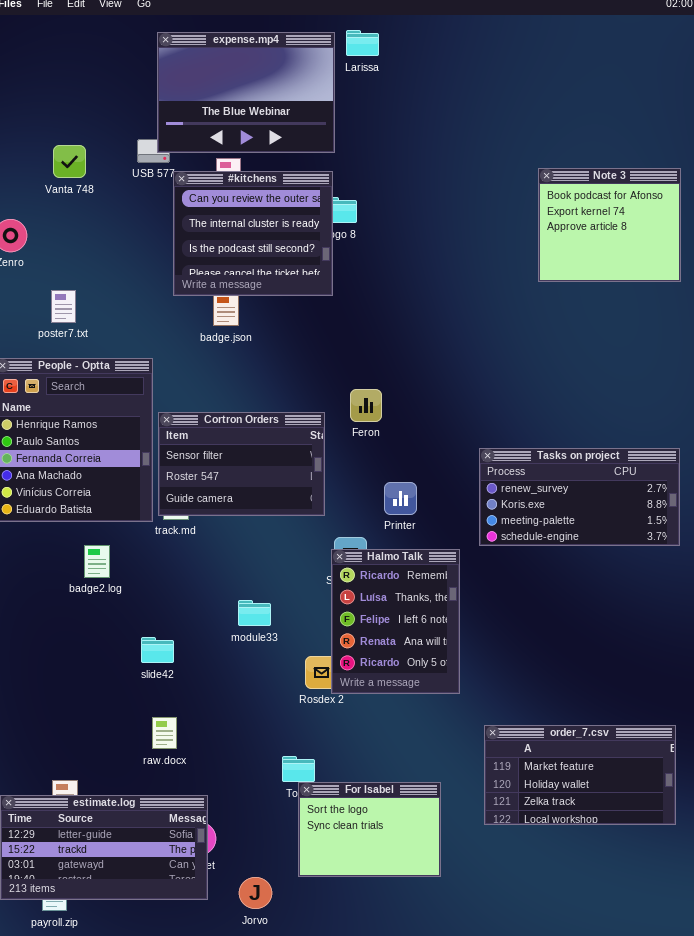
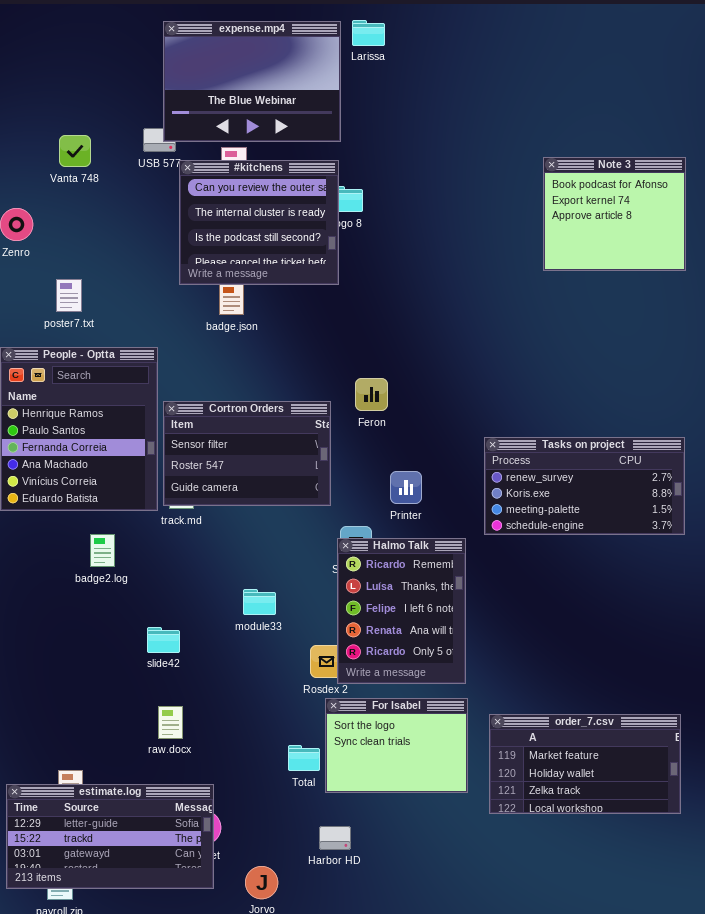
For Isabel: [298,782,441,877] -> [325,698,468,793], moved

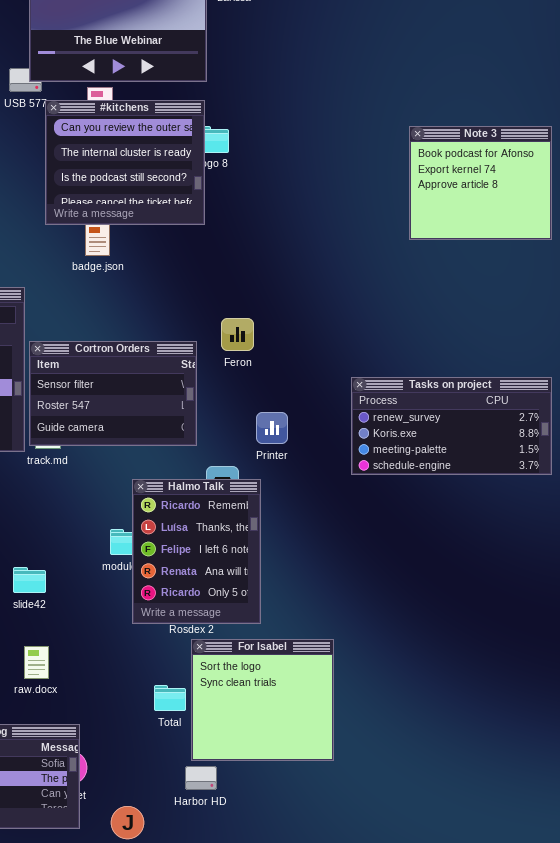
Note 3: [543,157,686,271] -> [409,126,552,240], moved
Halmo Talk: [337,538,466,684] -> [132,479,261,624], moved
For Isabel: [325,698,468,793] -> [191,639,334,761], resized
order_7.csv: [489,714,681,814] -> none, closed

